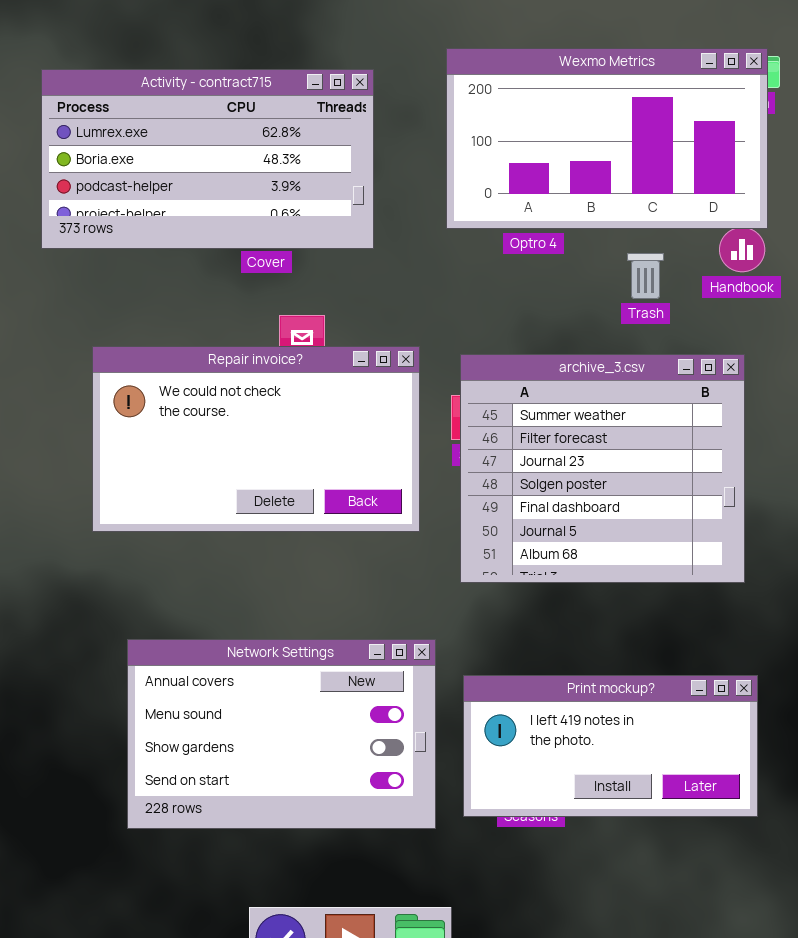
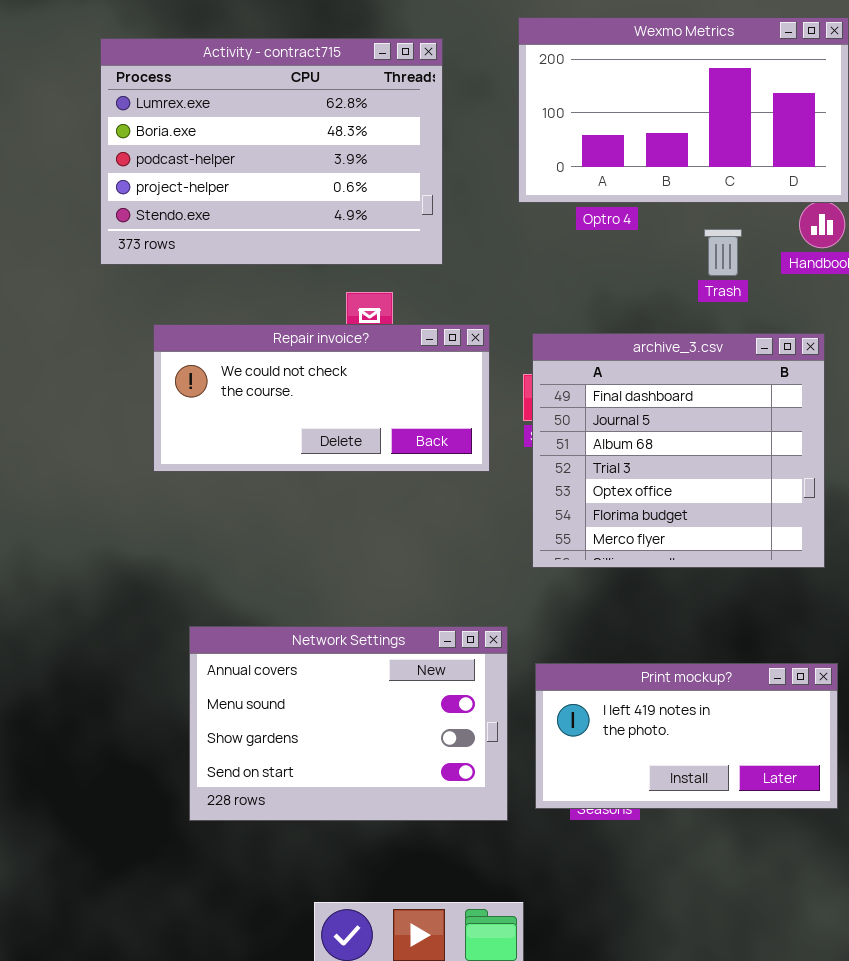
Activity - contract715: [41,69,374,249] -> [100,38,443,265], resized
Repair invoice?: [92,346,420,532] -> [153,324,490,472], resized
archive_3.csv: [460,354,745,583] -> [532,333,825,568], scrolled down 4 rows

